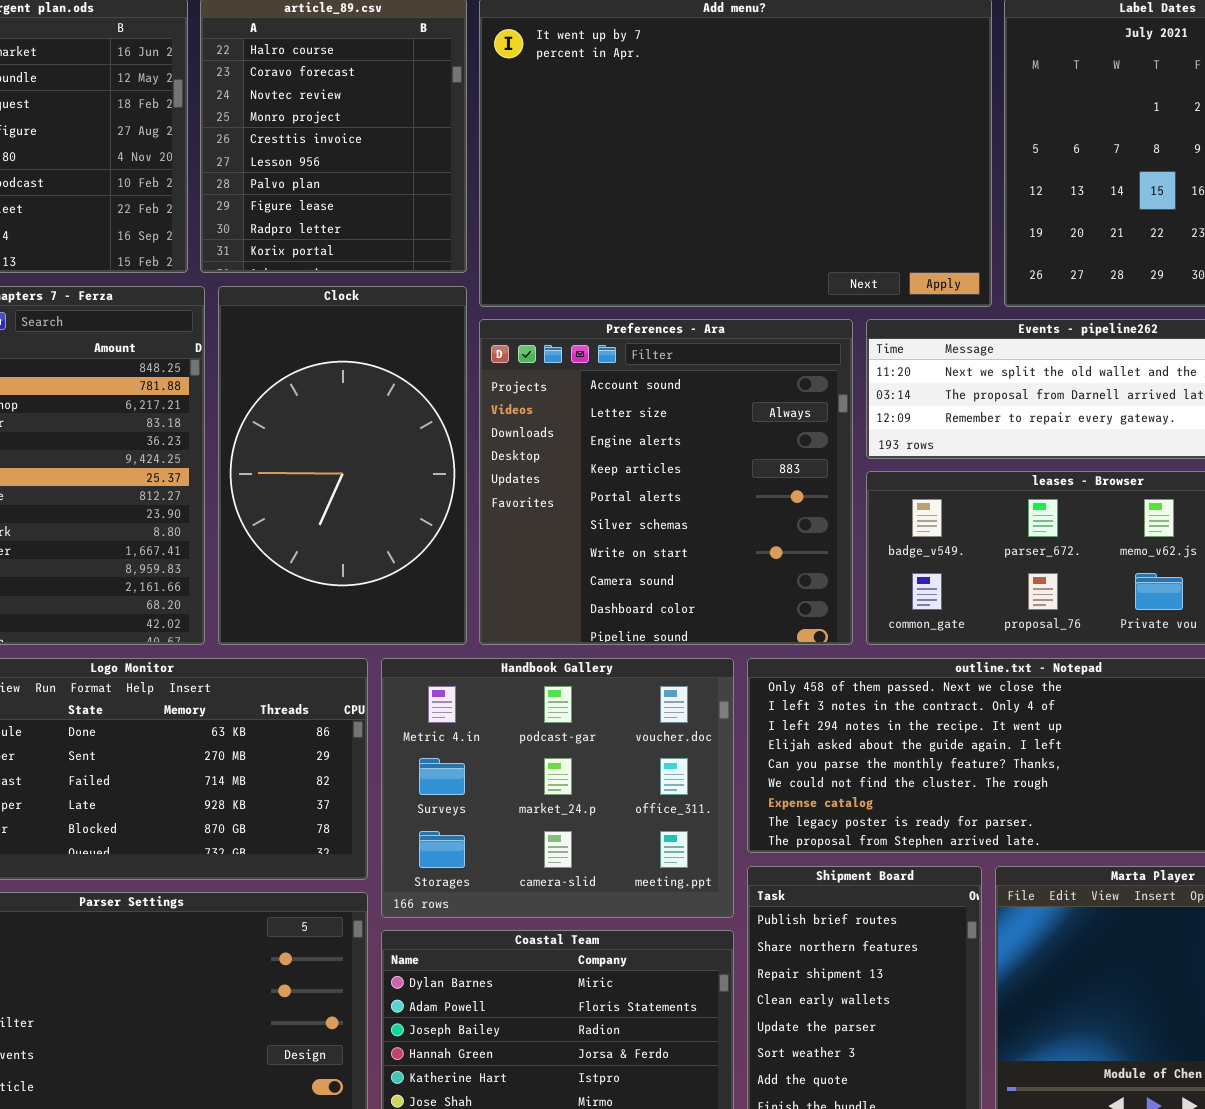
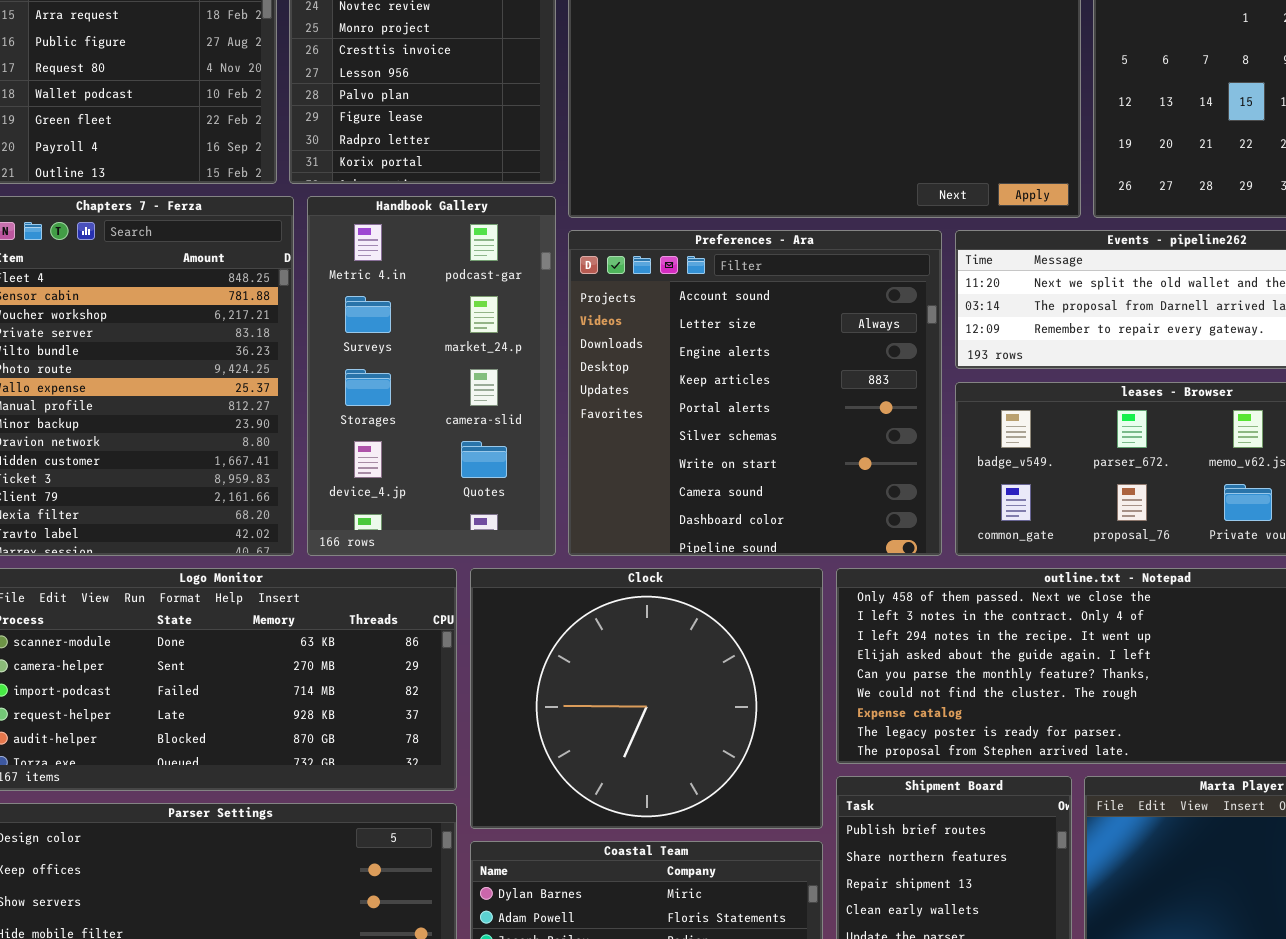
Clock: [218,286,467,645] -> [470,568,823,829], moved, resized
Handbook Gallery: [381,658,734,918] -> [307,196,556,556], moved, resized

